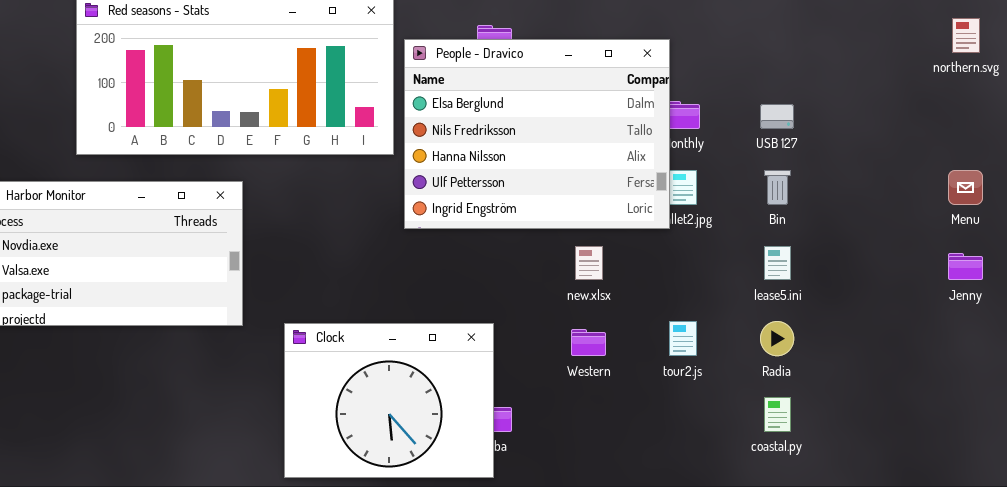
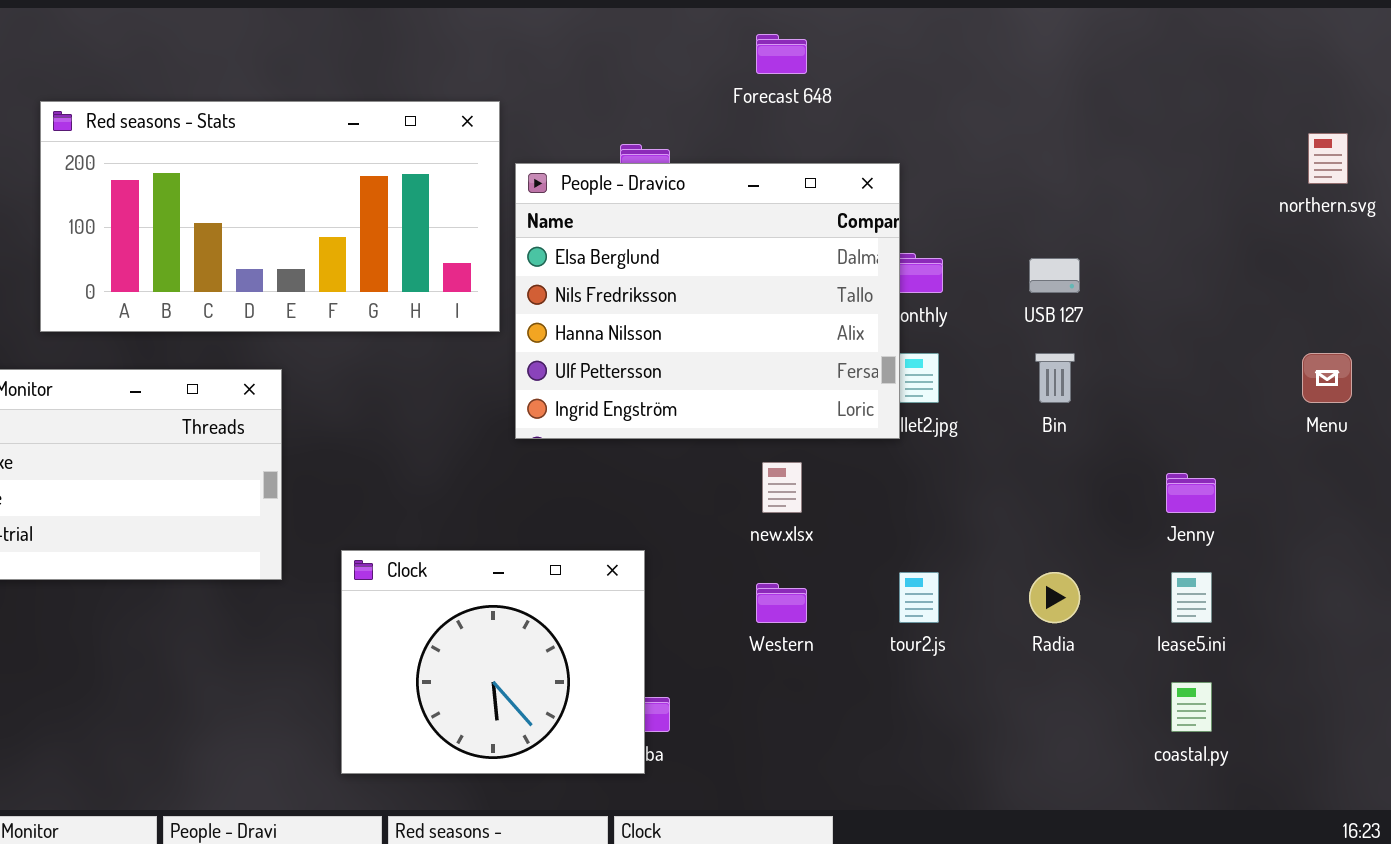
lease5.ini: [764,246,791,280] -> [1171,572,1212,623], moved
Jenny: [948,253,983,280] -> [1166,473,1216,513], moved
Clock: [284,323,494,478] -> [341,550,645,774], moved
coastal.py: [764,397,791,432] -> [1171,682,1212,732], moved

